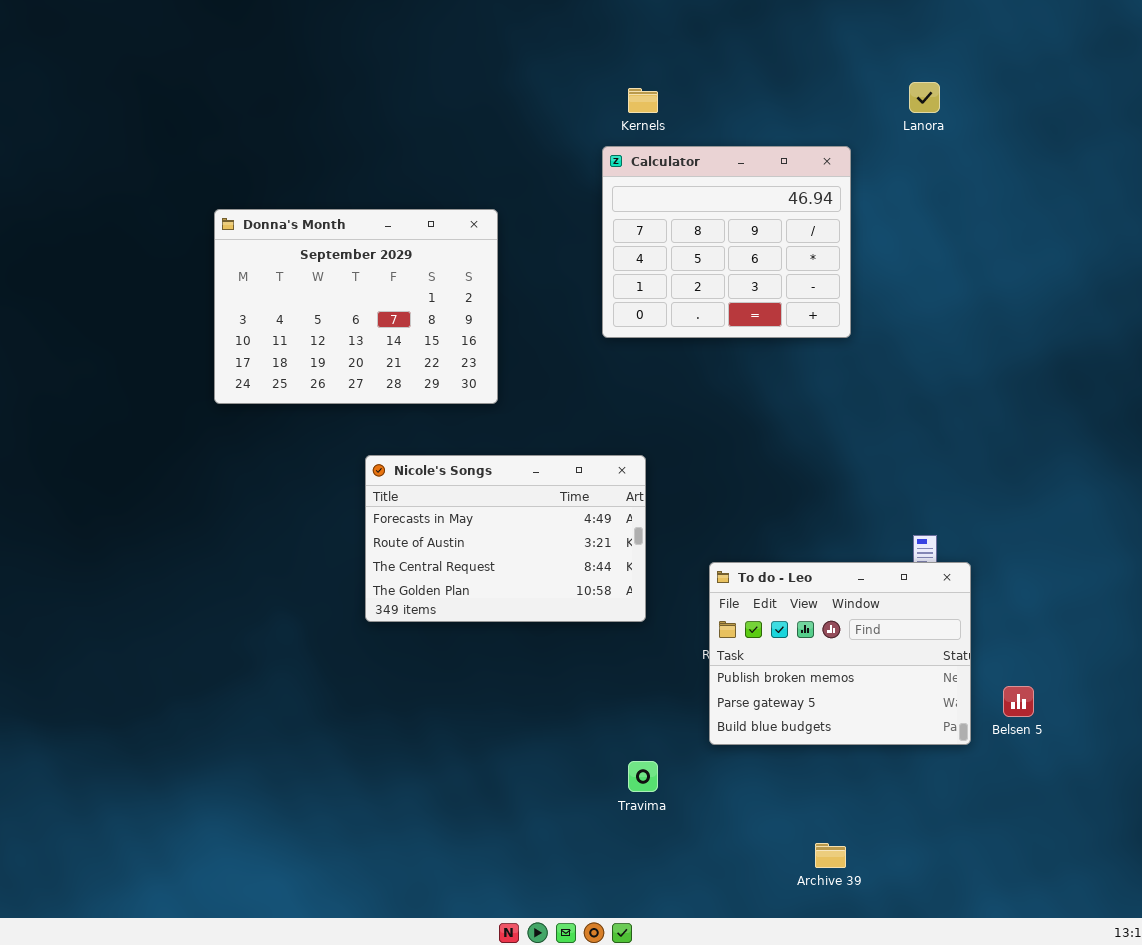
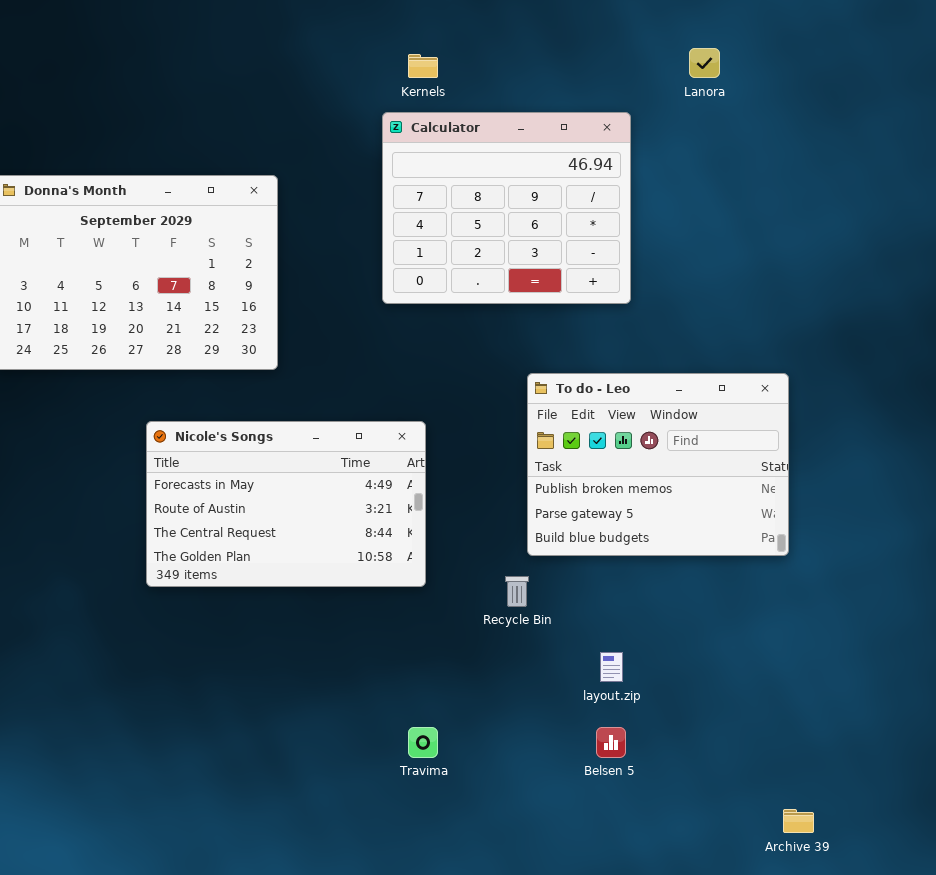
To do - Leo: [709,562,971,745] -> [527,373,789,556], moved
Belsen 5: [1003,686,1034,717] -> [596,727,626,758], moved
Archive 39: [815,843,846,868] -> [783,809,814,833], moved

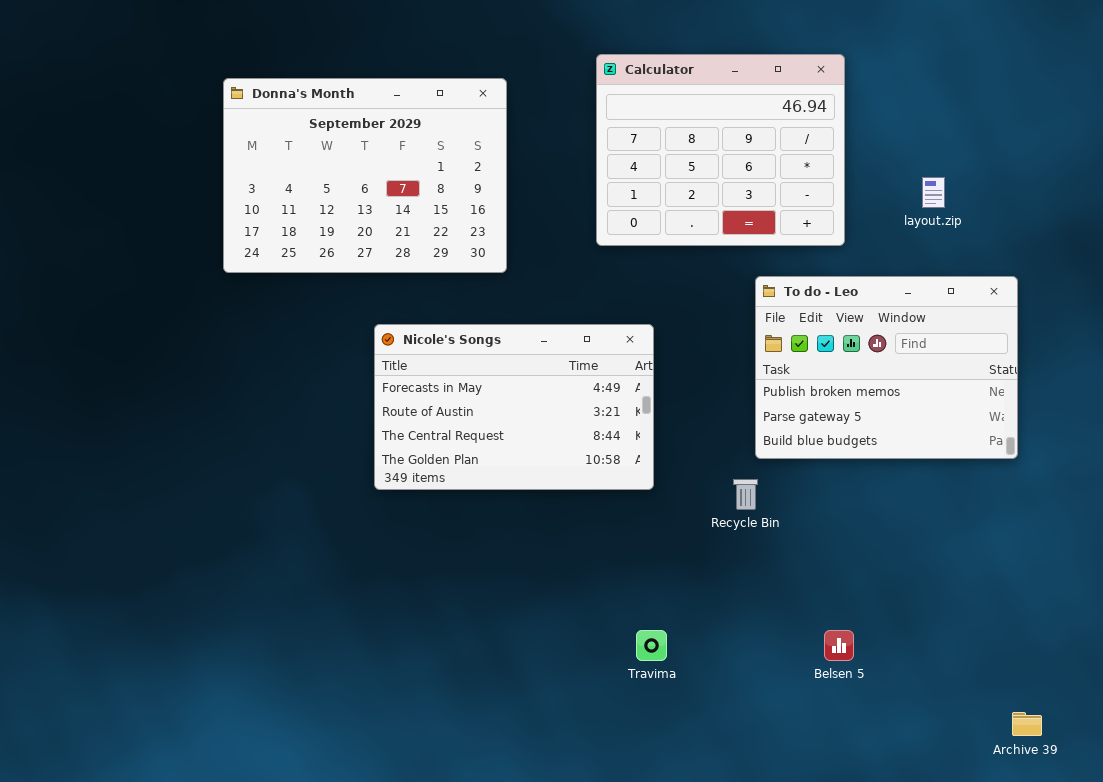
Calculator: [382,112,631,304] -> [596,54,845,246], moved
layout.zip: [600,652,623,682] -> [922,177,945,208], moved

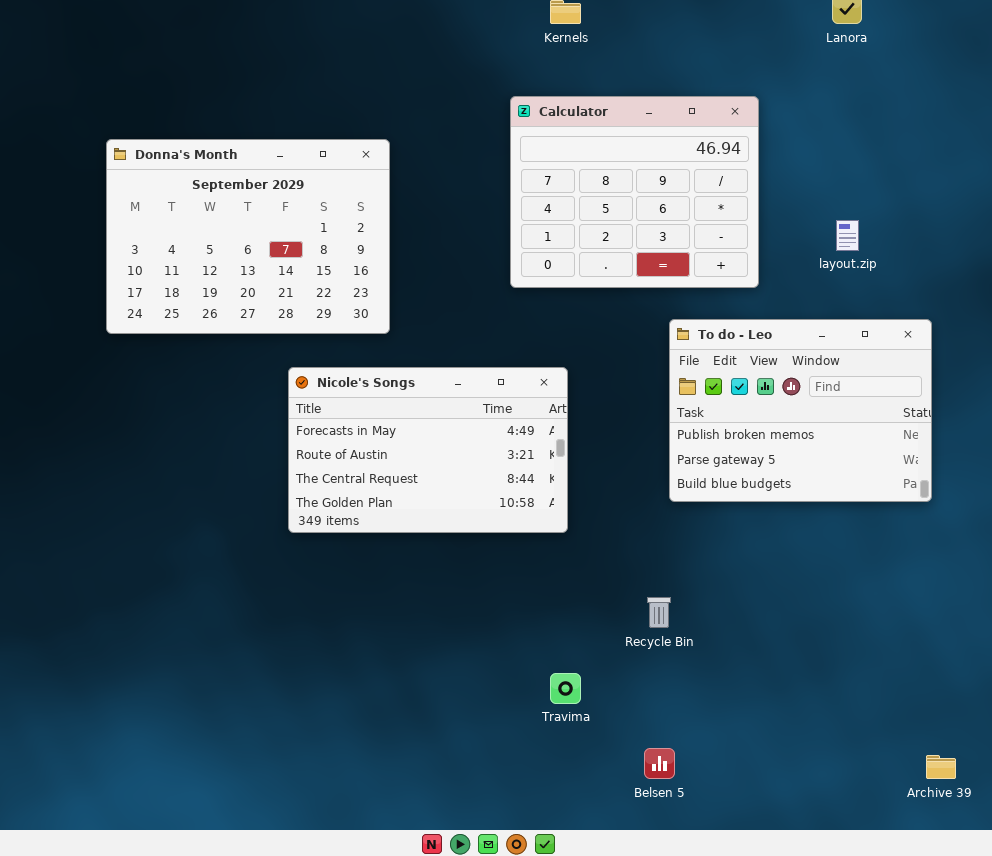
Donna's Month: [223,78,507,273] -> [106,139,390,334], moved
Recycle Bin: [733,479,758,510] -> [647,597,671,628], moved
Belsen 5: [824,630,854,661] -> [644,748,675,779], moved

